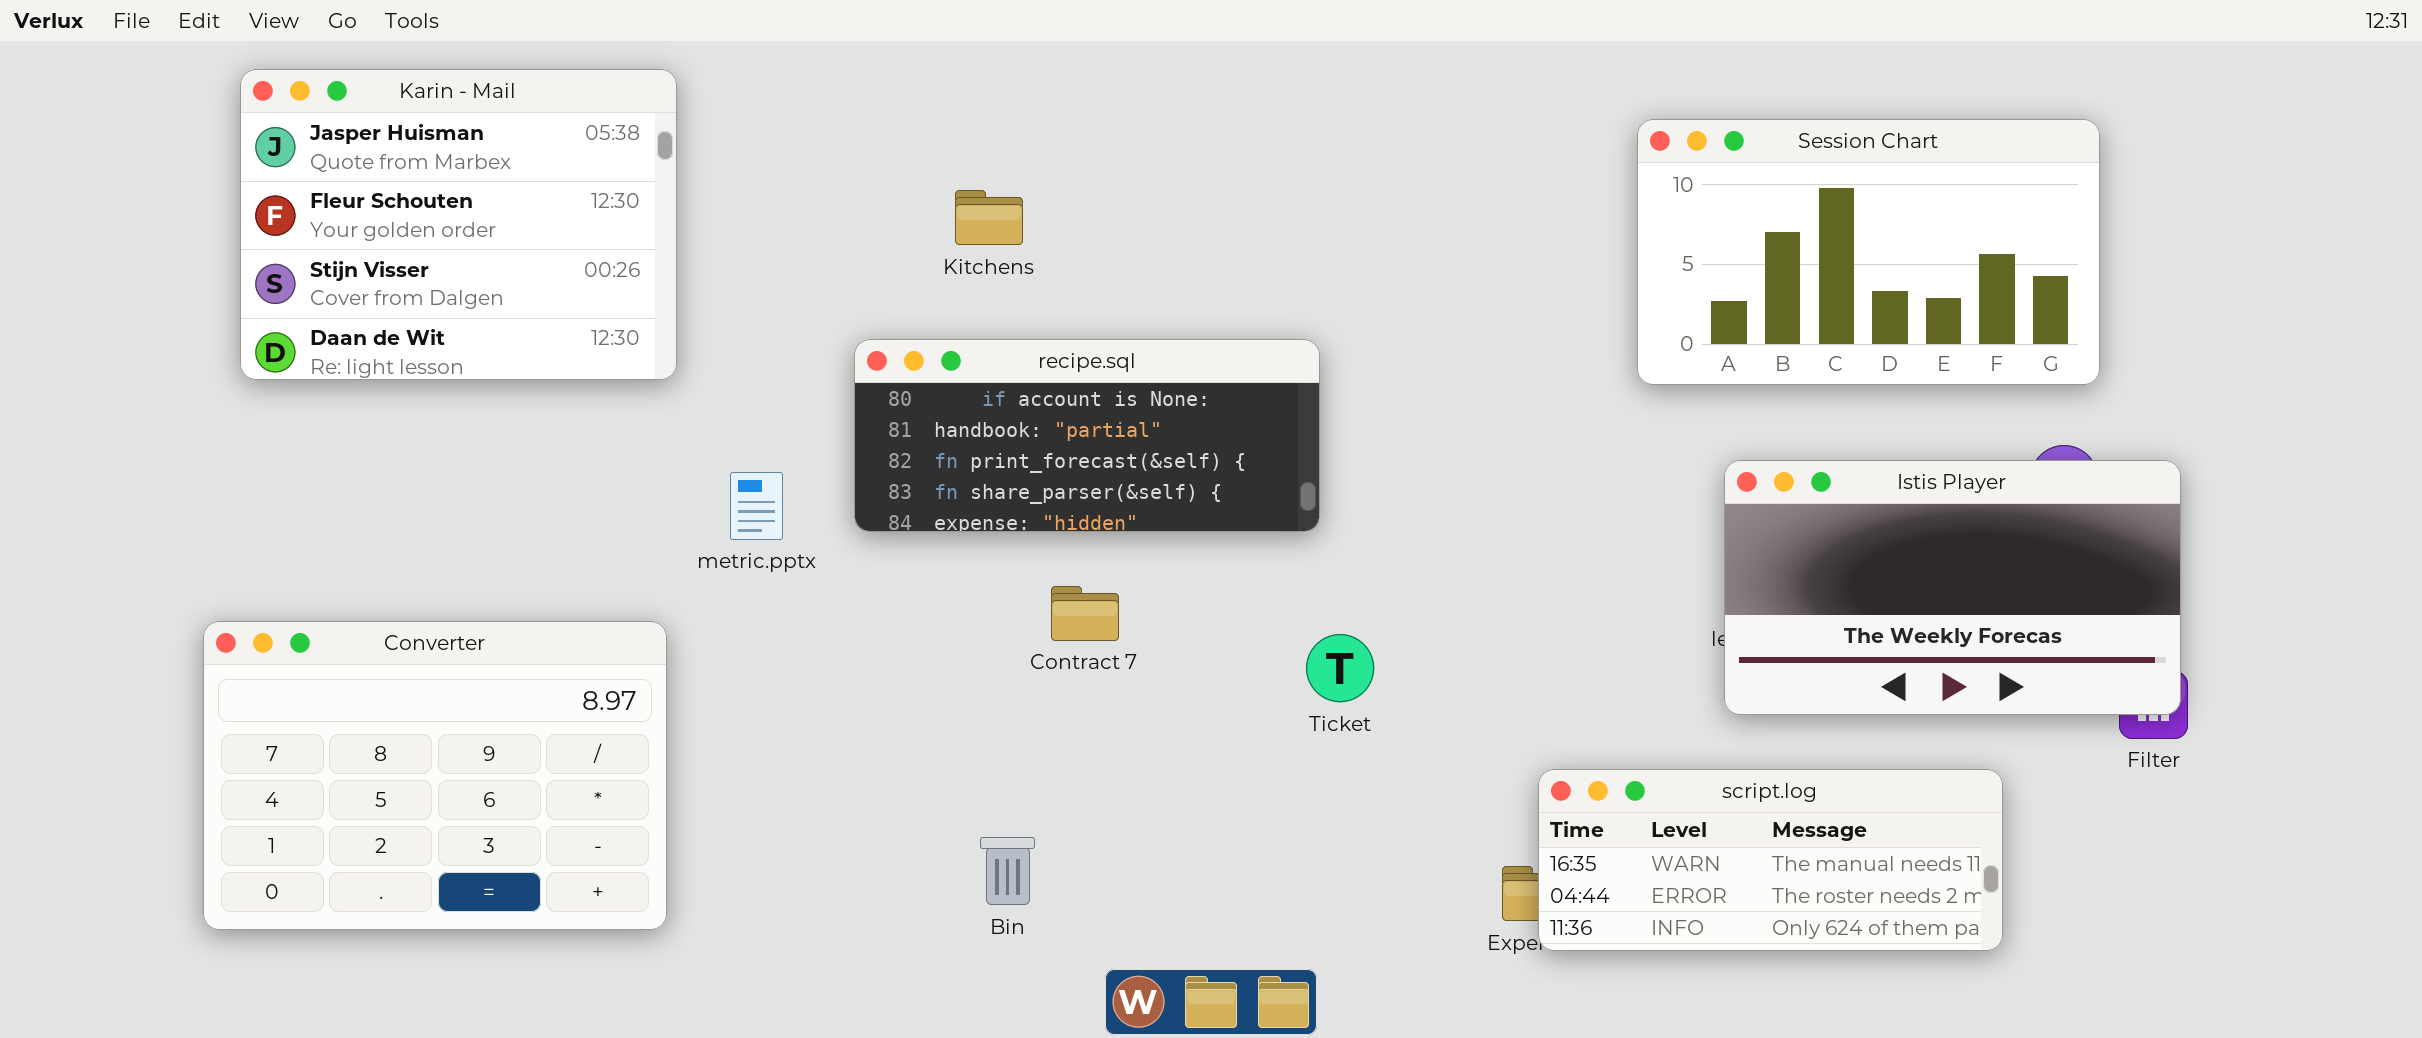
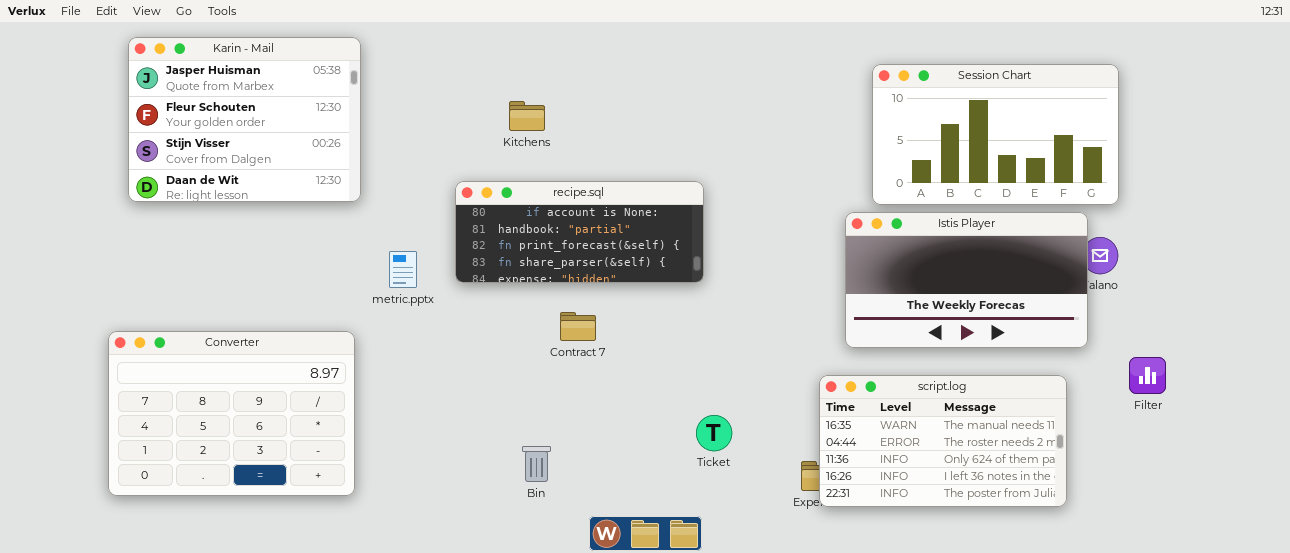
Istis Player: [1724,460,2181,715] -> [845,212,1088,348], moved
Ticket: [1306,634,1374,702] -> [696,415,732,451], moved
script.log: [1538,769,2003,951] -> [819,375,1067,507], resized

